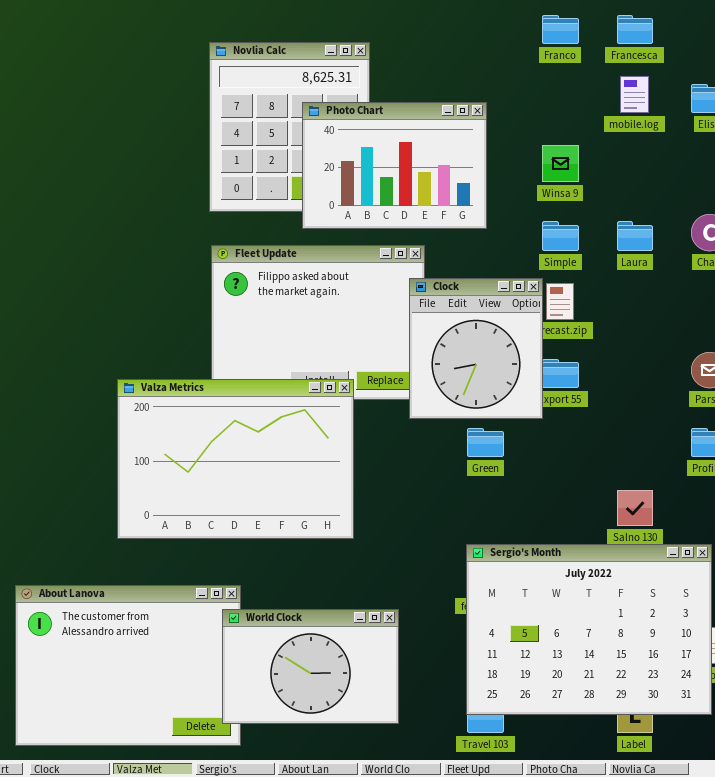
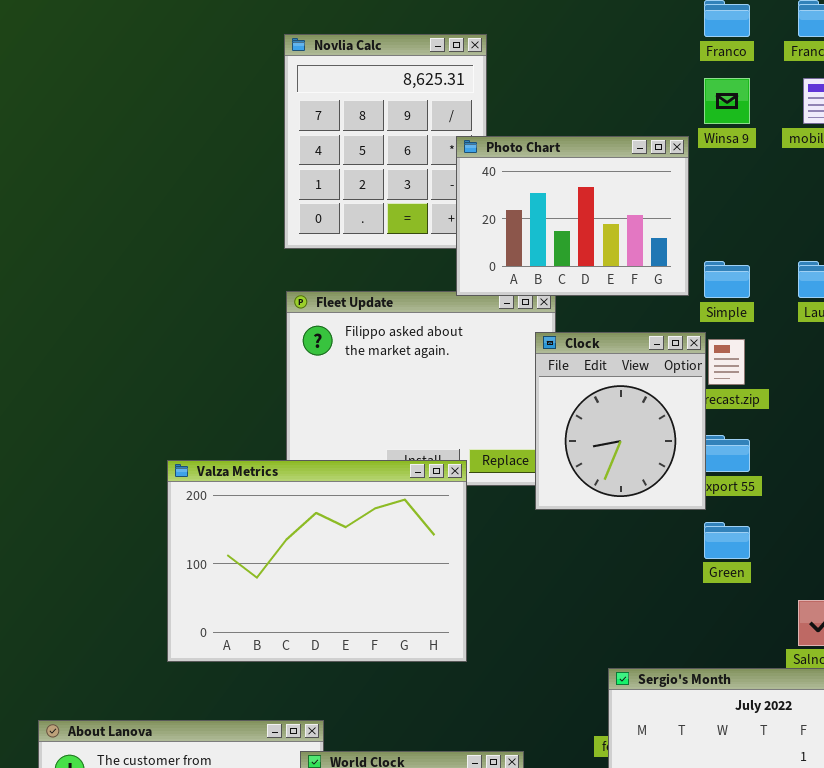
Photo Chart: [302,102,487,229] -> [456,136,689,296], moved
Winsa 9: [542,145,579,182] -> [704,78,750,124], moved
Green: [467,428,504,457] -> [704,522,750,559], moved

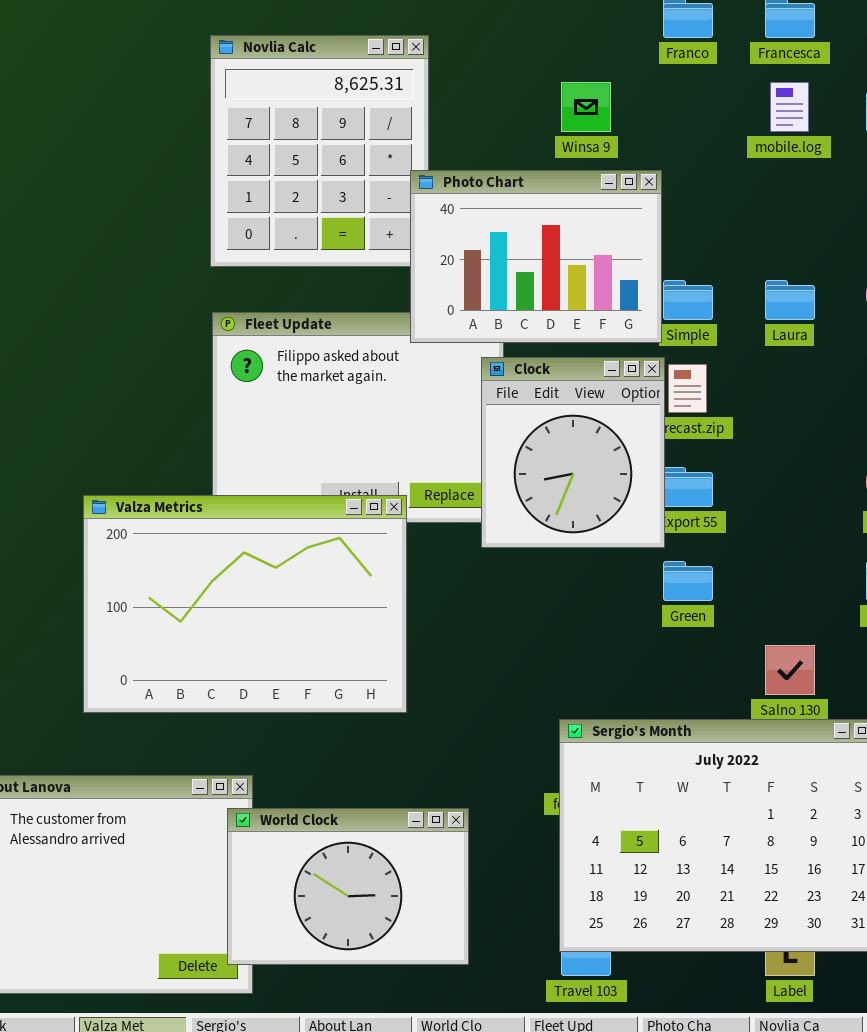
Winsa 9: [704,78,750,124] -> [561,82,611,132], moved
Photo Chart: [456,136,689,296] -> [410,170,662,343], moved

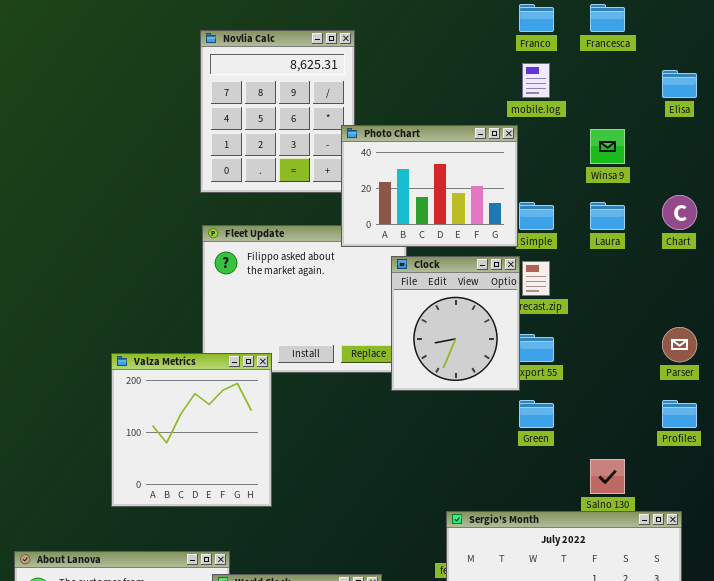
Winsa 9: [561,82,611,132] -> [590,129,625,164], moved
mobile.log: [770,82,809,132] -> [522,63,550,98], moved
Valza Metrics: [83,495,407,713] -> [111,353,272,507], resized

